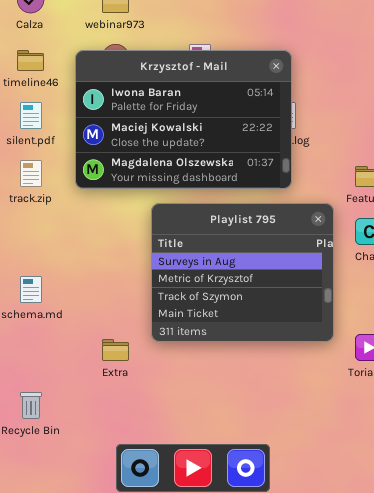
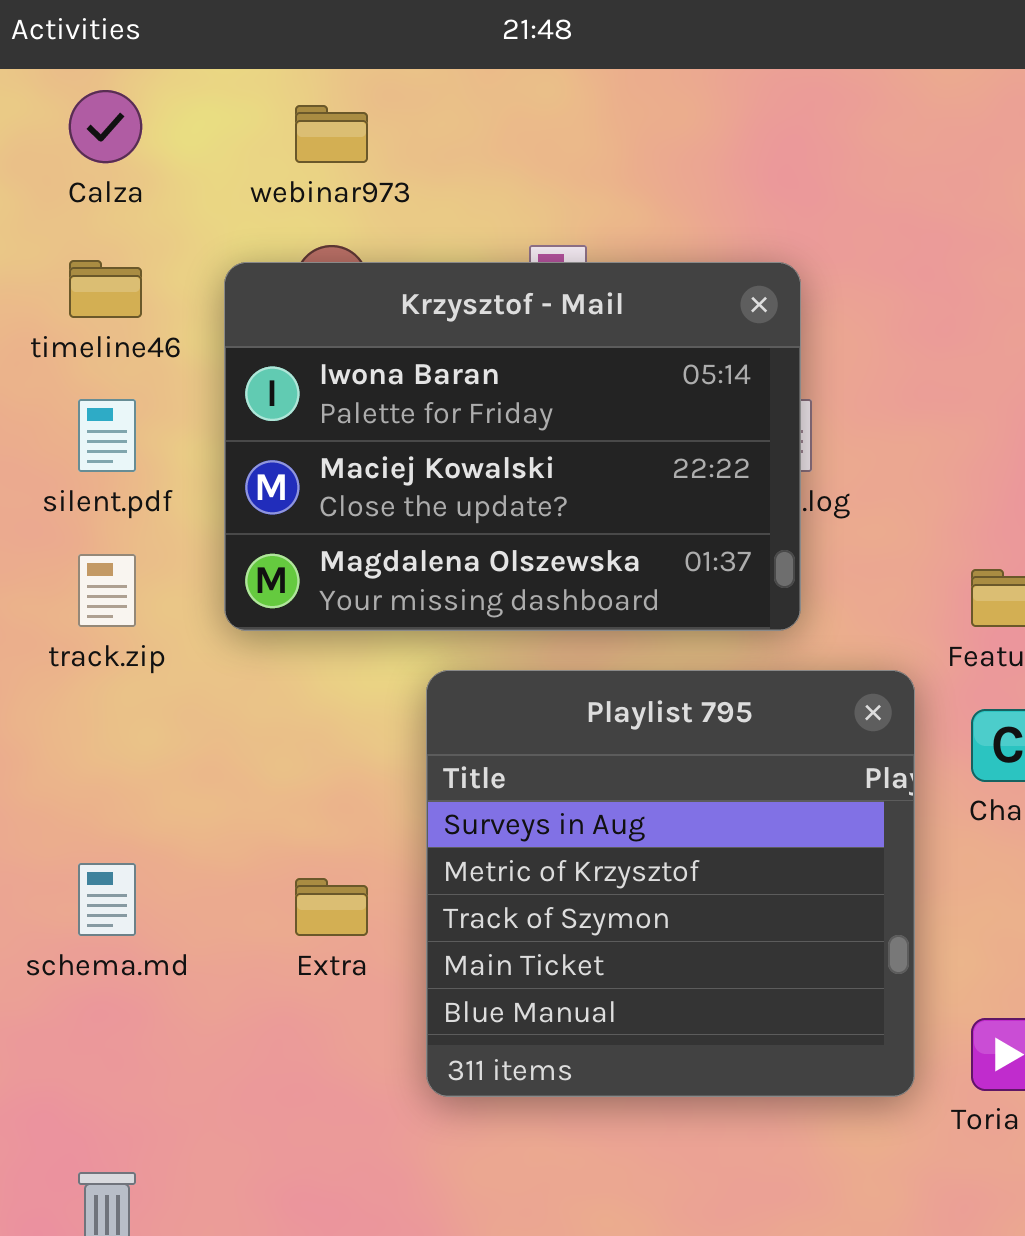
Playlist 795: [151,203,334,342] -> [426,670,915,1097], resized
Extra: [102,339,129,361] -> [295,878,368,936], moved

